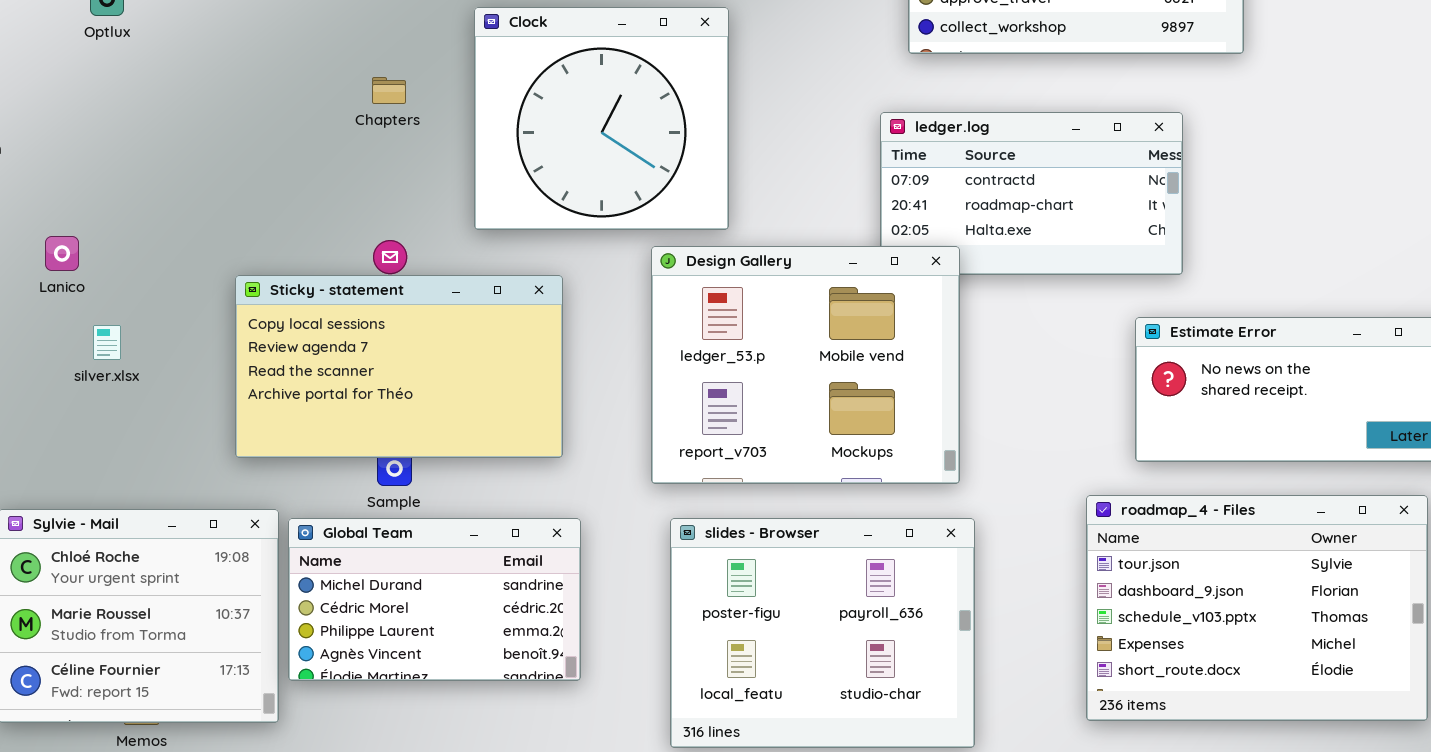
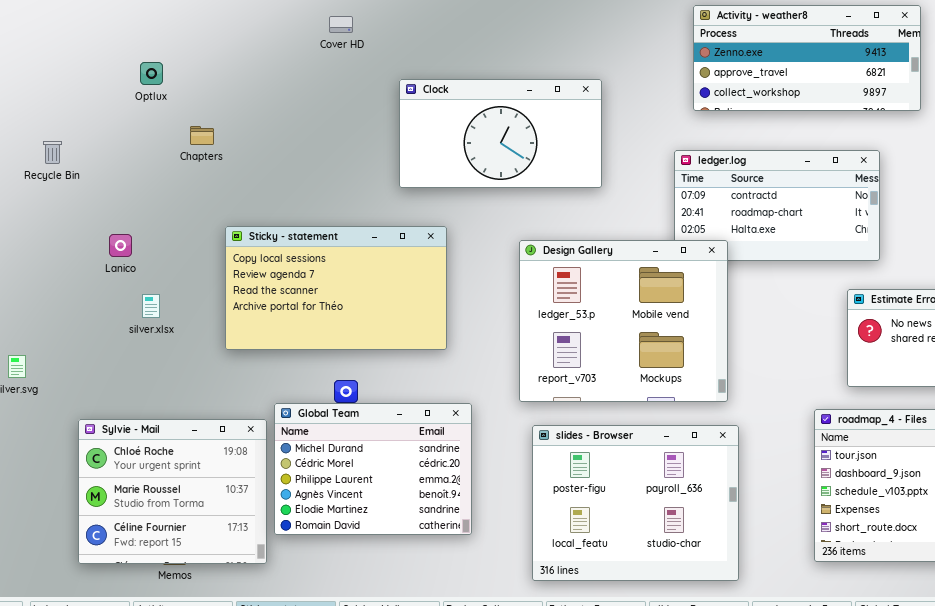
Clock: [474,7,729,230] -> [399,79,602,188], resized
Chapters: [372,77,406,104] -> [190,126,214,145], moved
Sticky - statement: [235,275,563,458] -> [225,226,447,350], moved
Global Team: [288,518,581,681] -> [274,403,472,535], resized

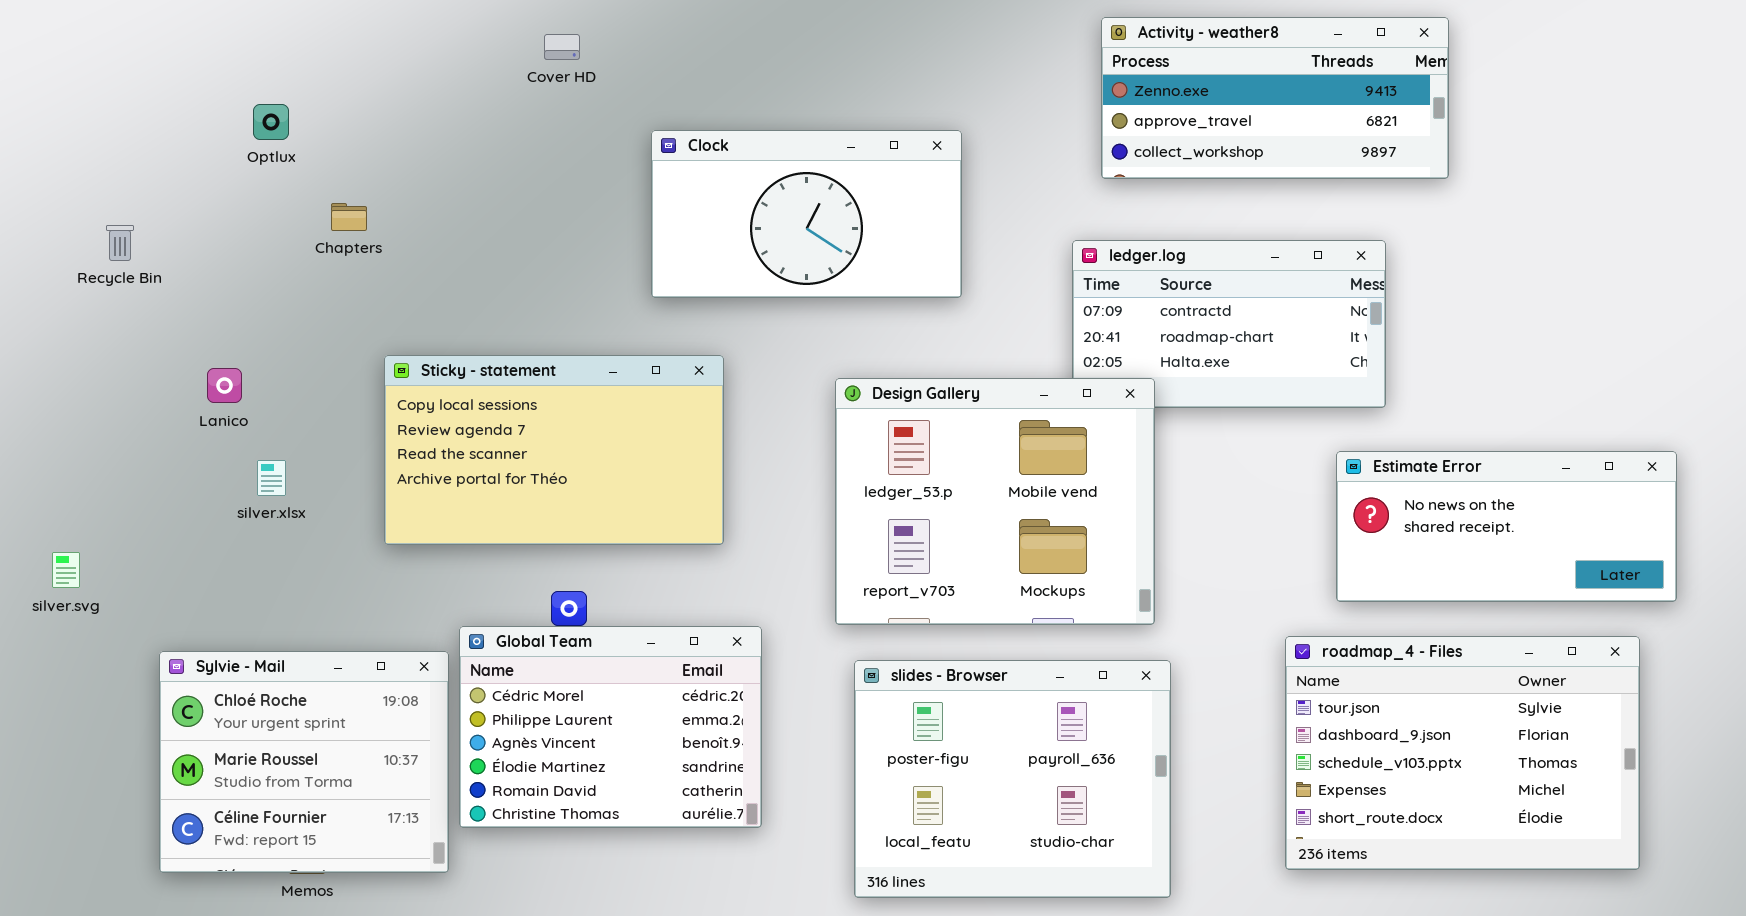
Global Team: [274,403,472,535] -> [459,626,762,828], scrolled down 1 row

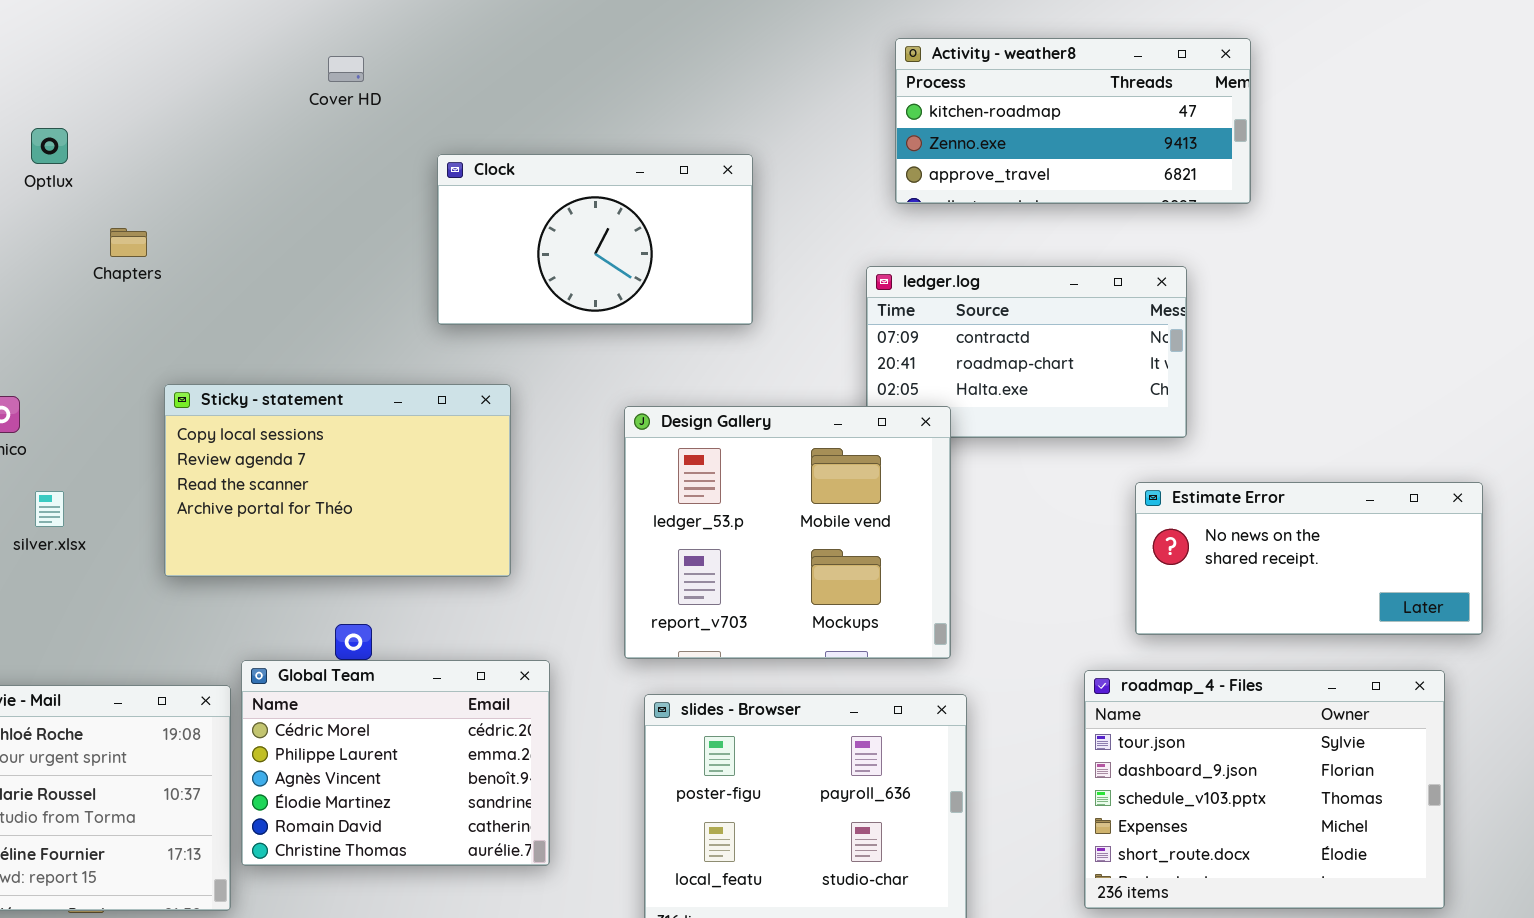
Activity - weather8: [1101,17,1449,179] -> [895,38,1251,204], scrolled up 1 row

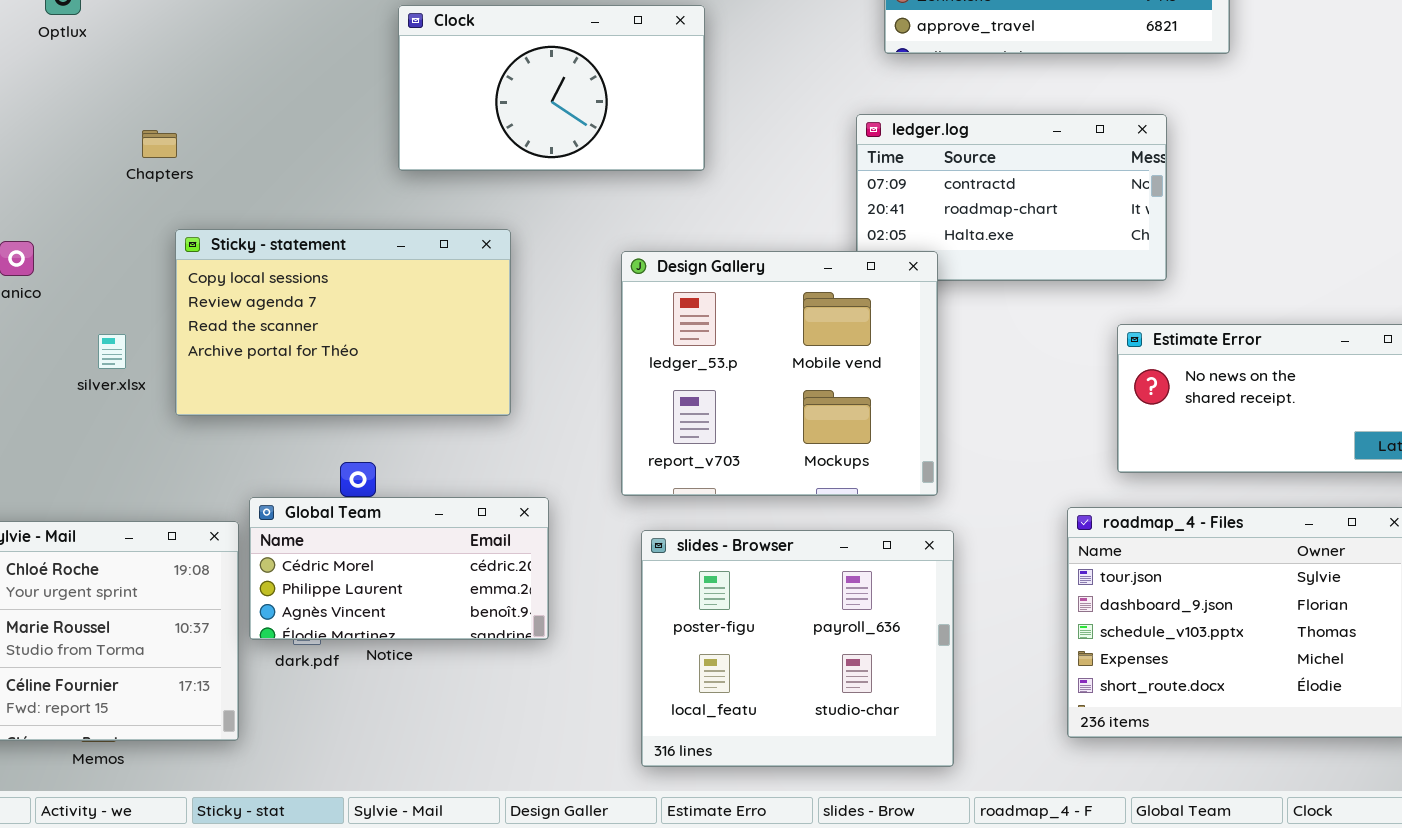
Clock: [437,154,753,325] -> [398,5,705,171], moved
Chapters: [110,228,147,257] -> [142,130,177,158], moved
silver.xlsx: [35,491,64,527] -> [98,334,126,369], moved
Global Team: [241,660,550,866] -> [249,497,549,640], resized

